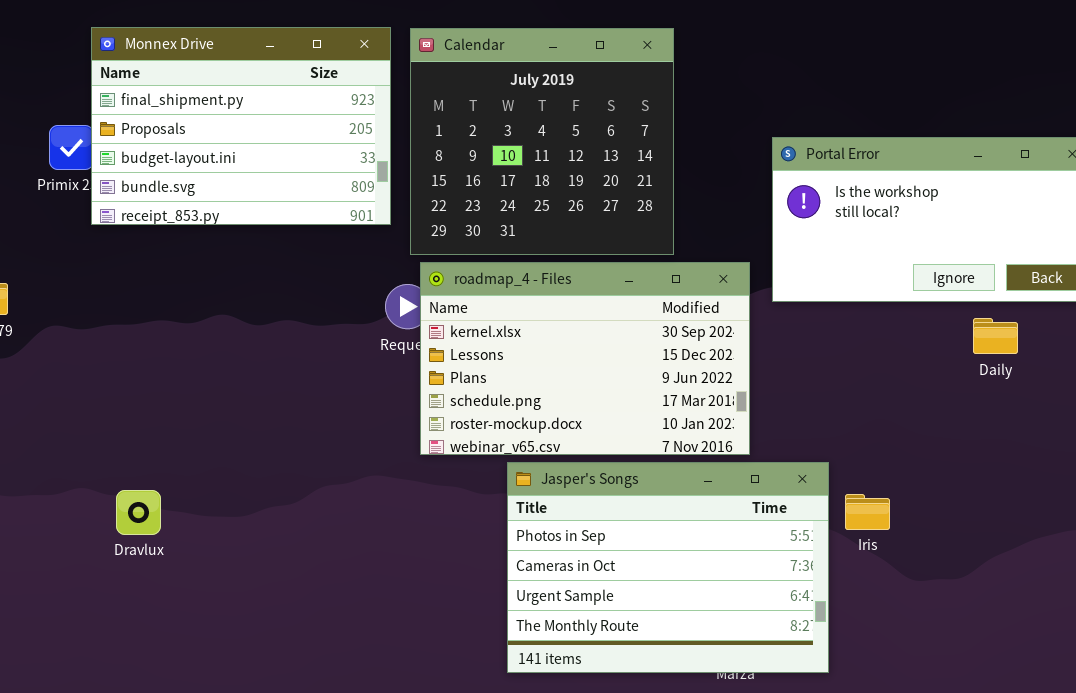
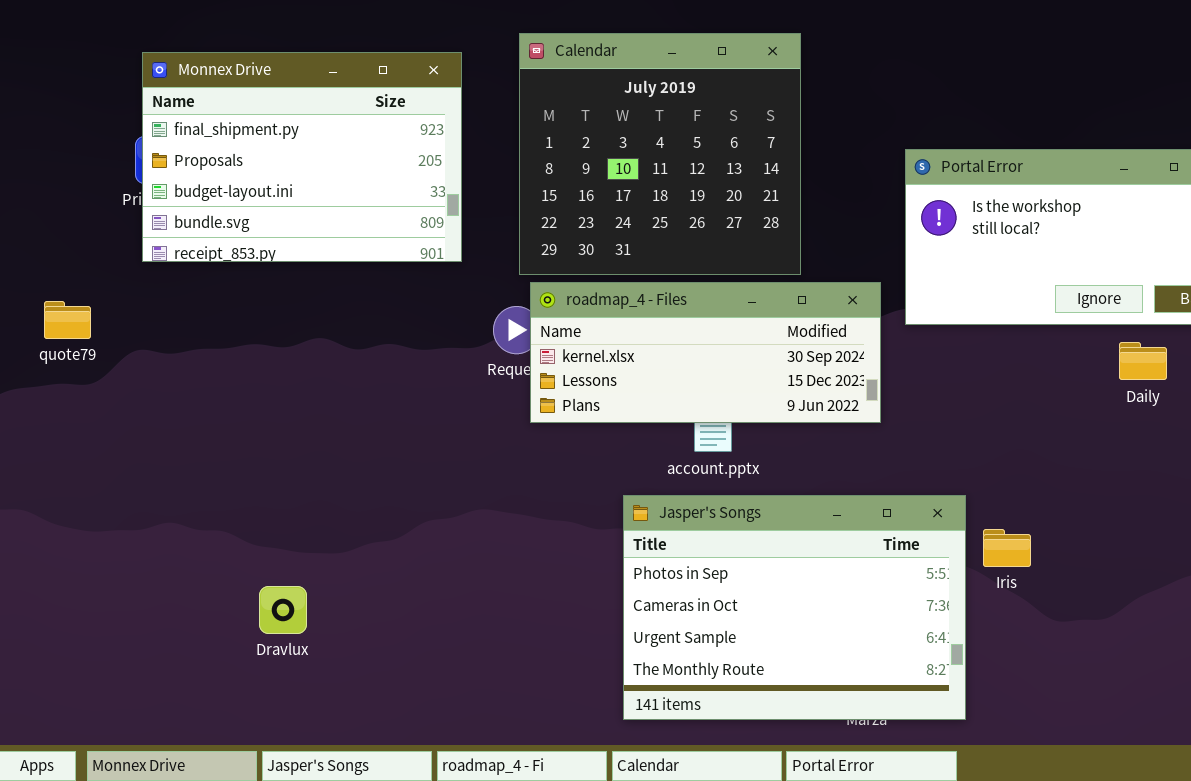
Monnex Drive: [91,27,391,225] -> [142,52,462,262], moved
roadmap_4 - Files: [420,262,750,455] -> [530,282,881,423], resized
Dravlux: [116,490,161,535] -> [259,586,307,634], moved

